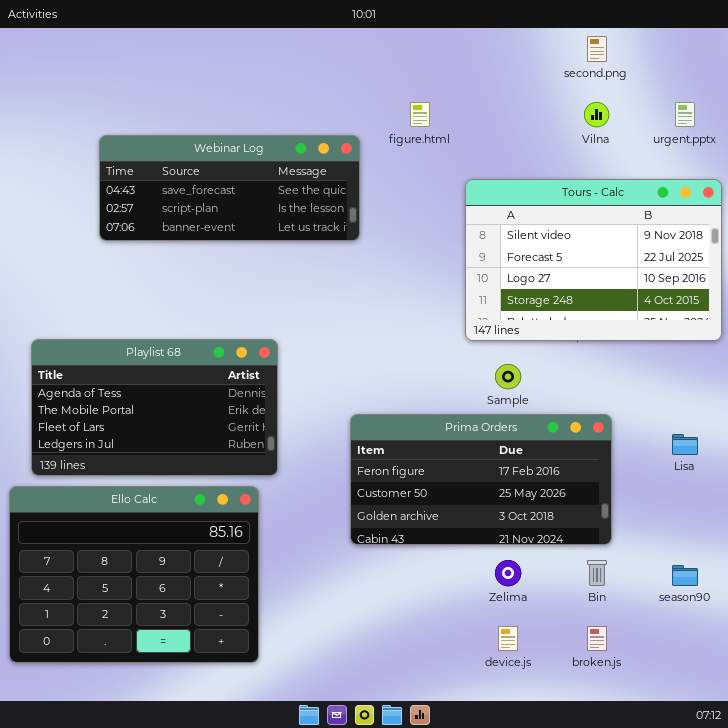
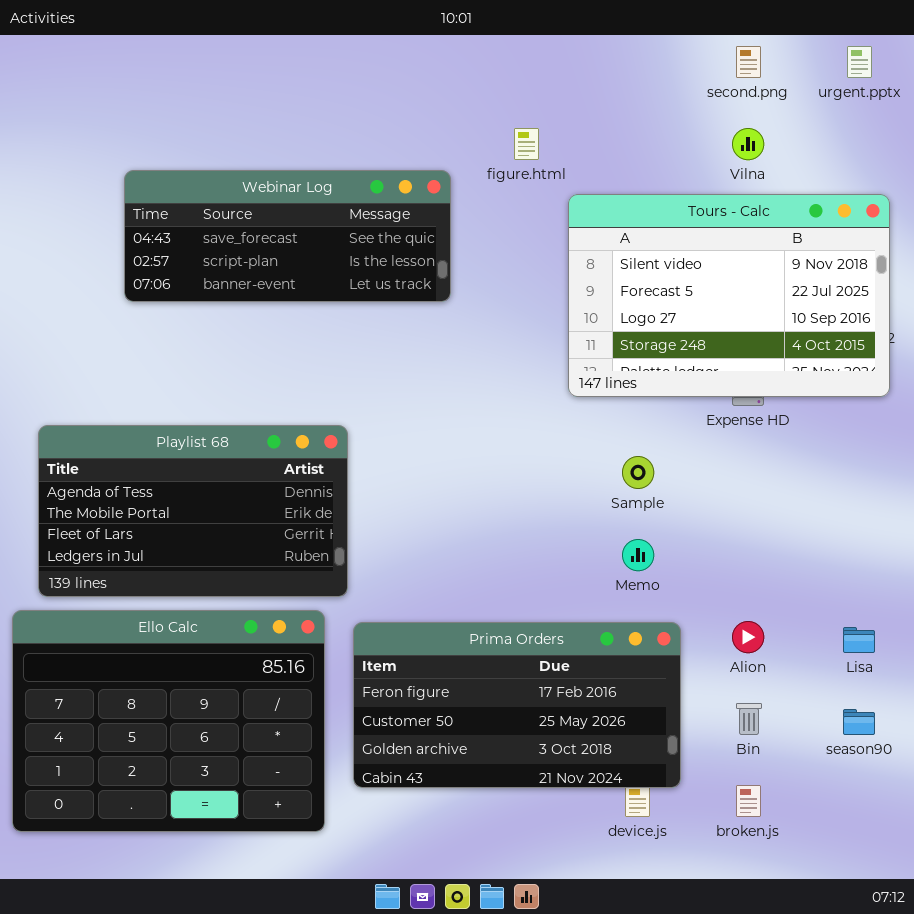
urgent.pptx: [675,102,695,127] -> [847,46,872,78], moved
Tours - Calc: [465,179,722,341] -> [568,194,890,397], moved
Prima Orders: [350,414,612,545] -> [353,622,681,788], moved
Lisa: [672,434,698,455] -> [843,627,875,653], moved

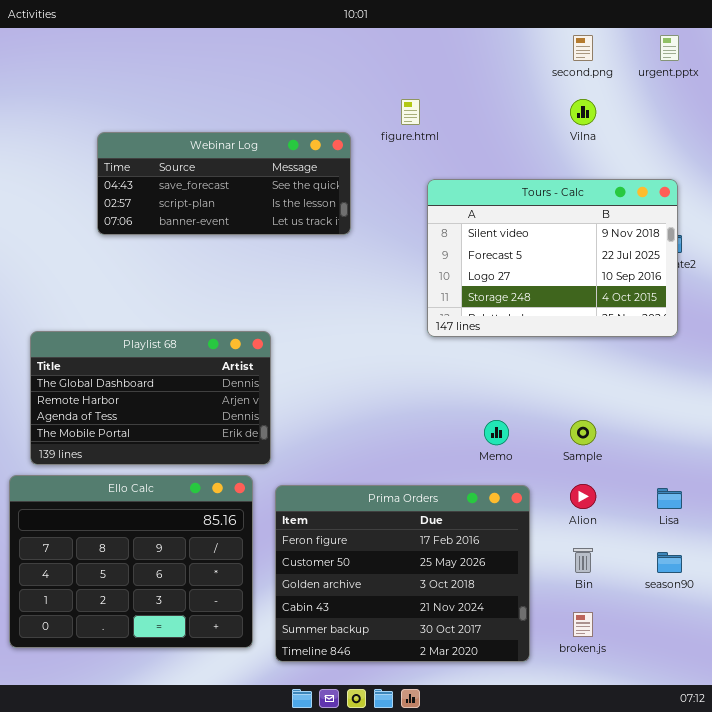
Tours - Calc: [568,194,890,397] -> [427,179,678,337], moved
Playlist 68: [38,425,348,597] -> [30,331,271,465], scrolled up 2 rows
Sample: [622,456,654,489] -> [570,420,596,445], moved
Prima Orders: [353,622,681,788] -> [275,485,530,662], resized

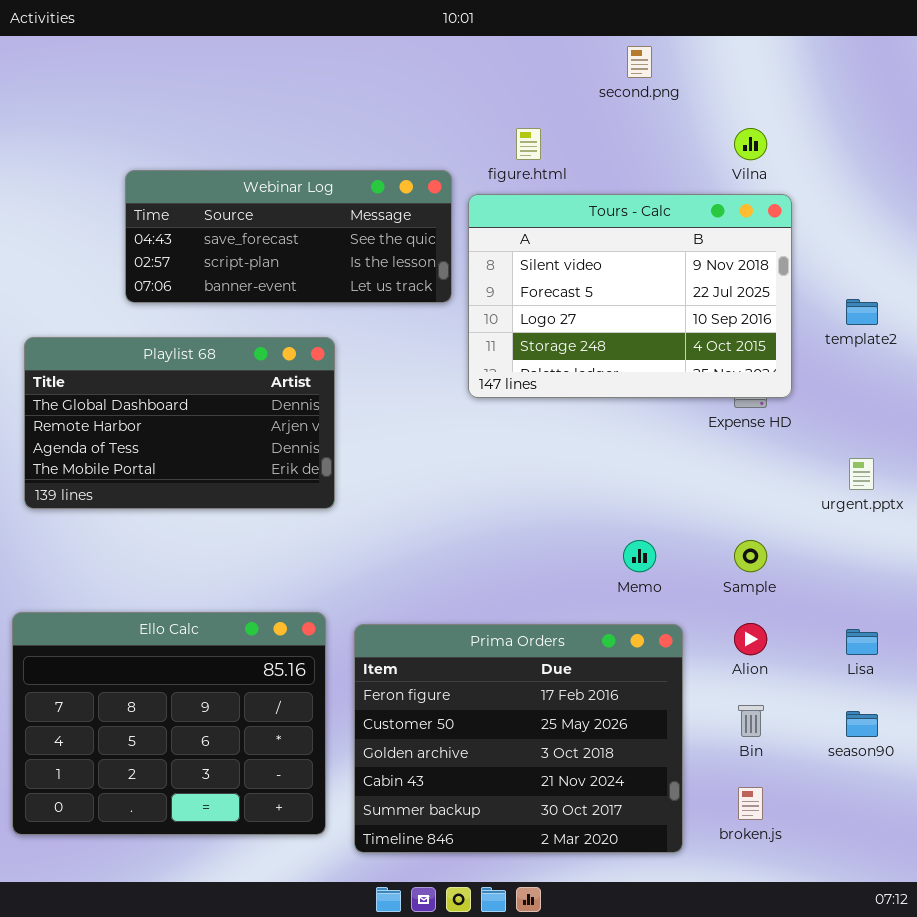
second.png: [573,35,593,61] -> [627,46,652,78], moved
urgent.pptx: [660,35,679,61] -> [849,458,874,490], moved
Tours - Calc: [427,179,678,337] -> [468,194,792,398], moved
Playlist 68: [30,331,271,465] -> [24,337,335,509], moved

